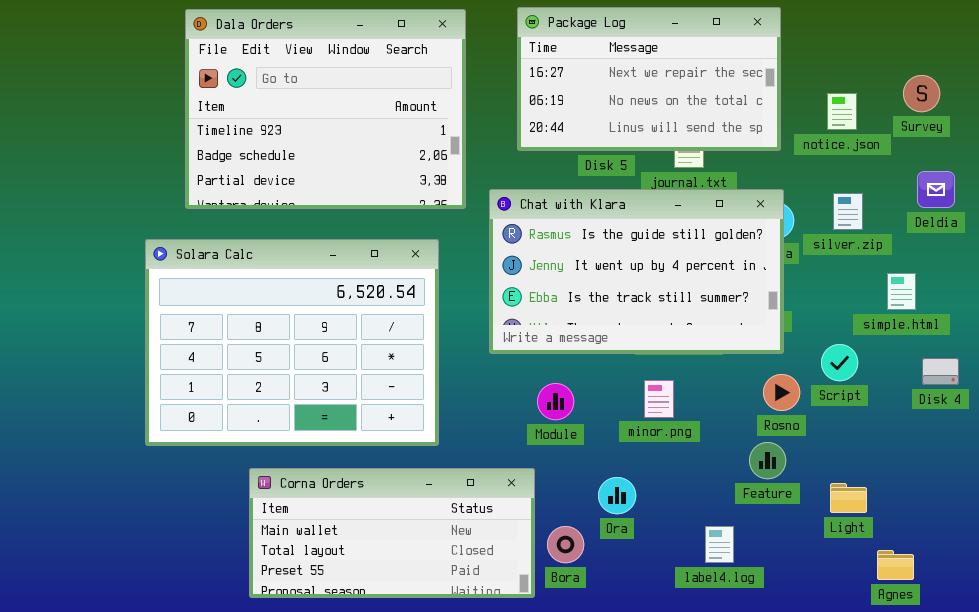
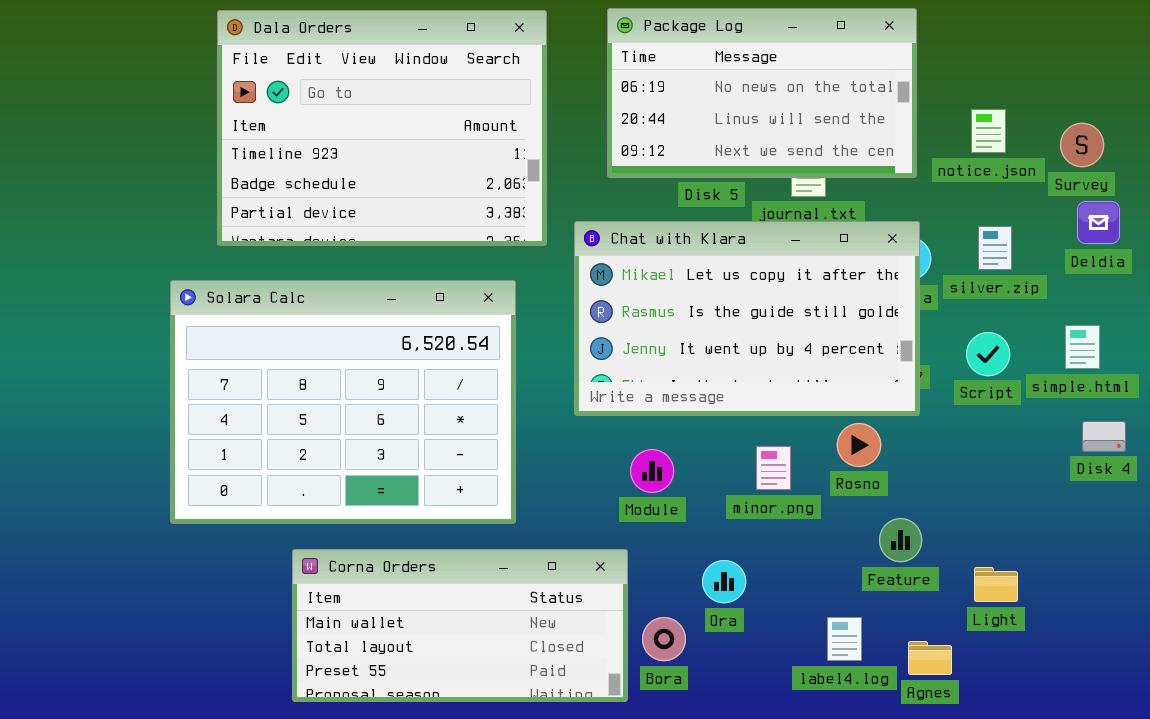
Package Log: [517,7,781,151] -> [607,8,917,178], scrolled down 1 row
Survey: [903,75,940,112] -> [1060,123,1104,167], moved
Chat with Klara: [489,189,784,354] -> [574,221,920,416], scrolled up 1 row
simple.html: [887,273,916,310] -> [1065,325,1100,369], moved
Script: [821,344,858,381] -> [966,332,1010,376], moved
Rosno: [763,374,800,411] -> [837,423,881,467], moved
Agnes: [877,550,914,580] -> [908,641,952,675], moved

